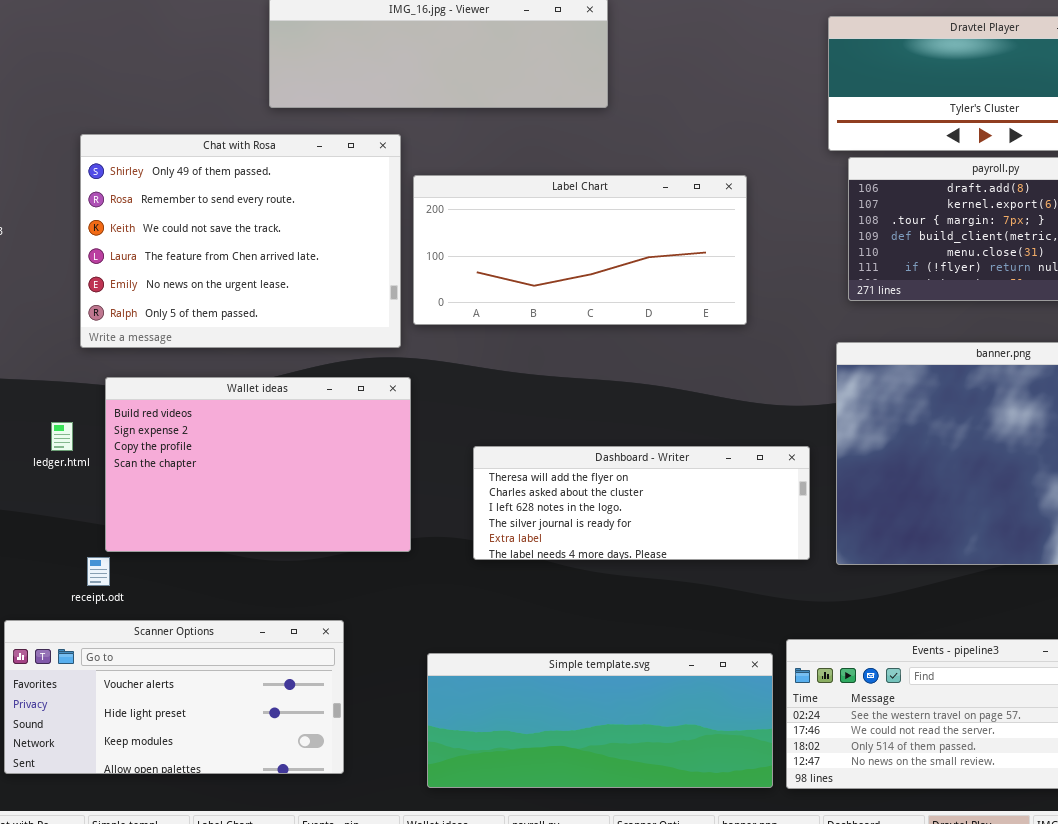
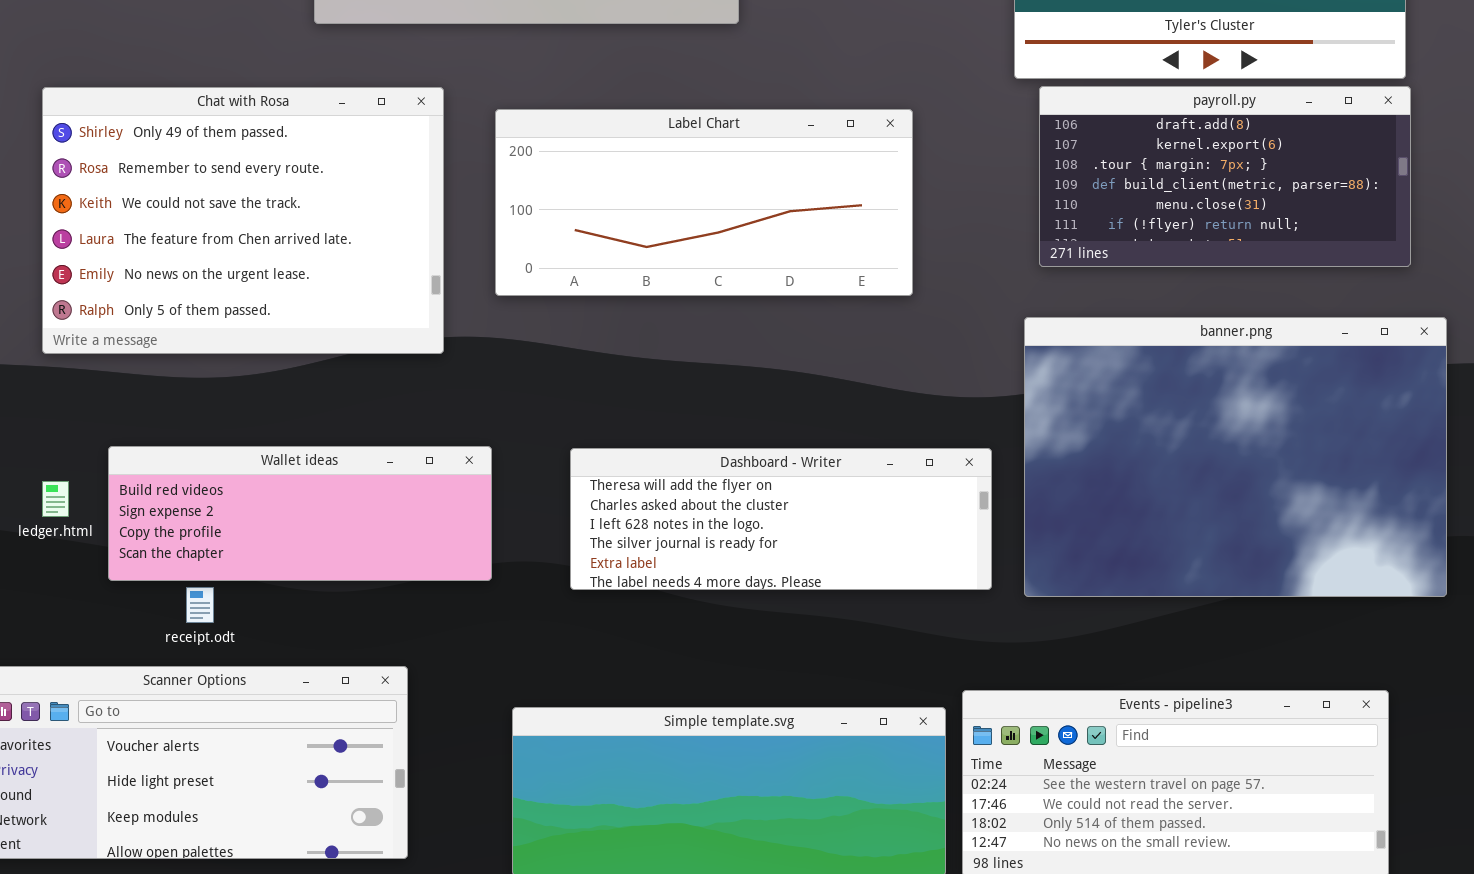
Chat with Rosa: [80,134,401,348] -> [42,87,444,354], moved
Wallet ideas: [105,377,411,552] -> [108,446,492,581], resized
ledger.html: [51,422,73,451] -> [42,481,69,517], moved
receipt.odt: [87,557,110,586] -> [186,587,214,623], moved

